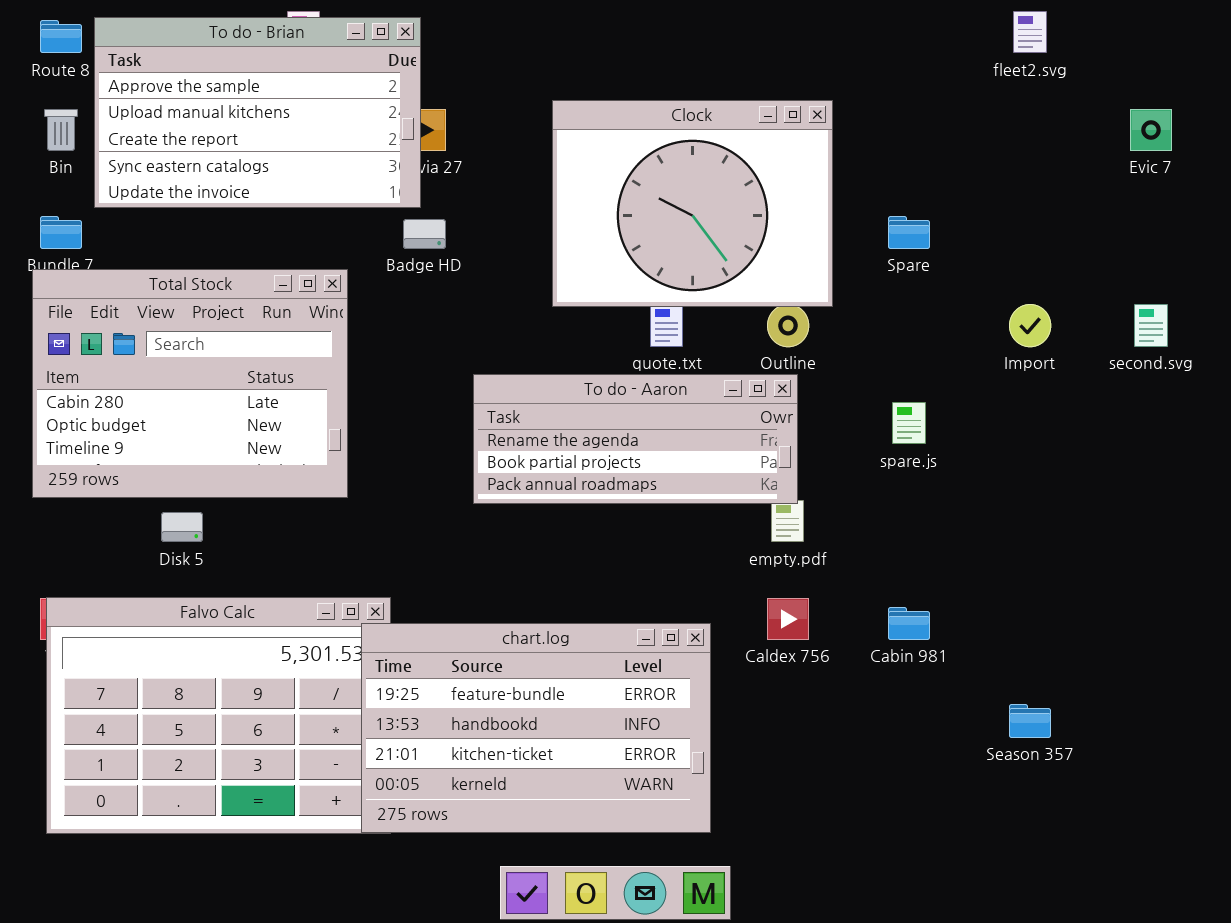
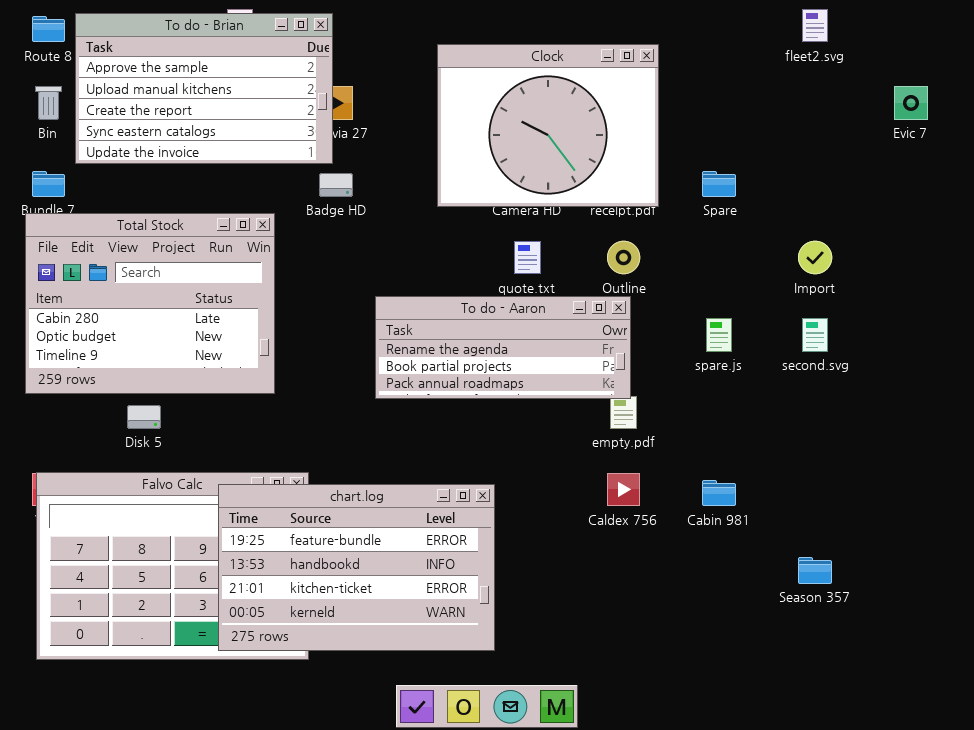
Clock: [552,100,833,307] -> [437,44,659,207], moved
second.svg: [1134,304,1168,347] -> [802,318,828,352], moved
chart.log: [361,623,711,833] -> [218,484,495,651], moved

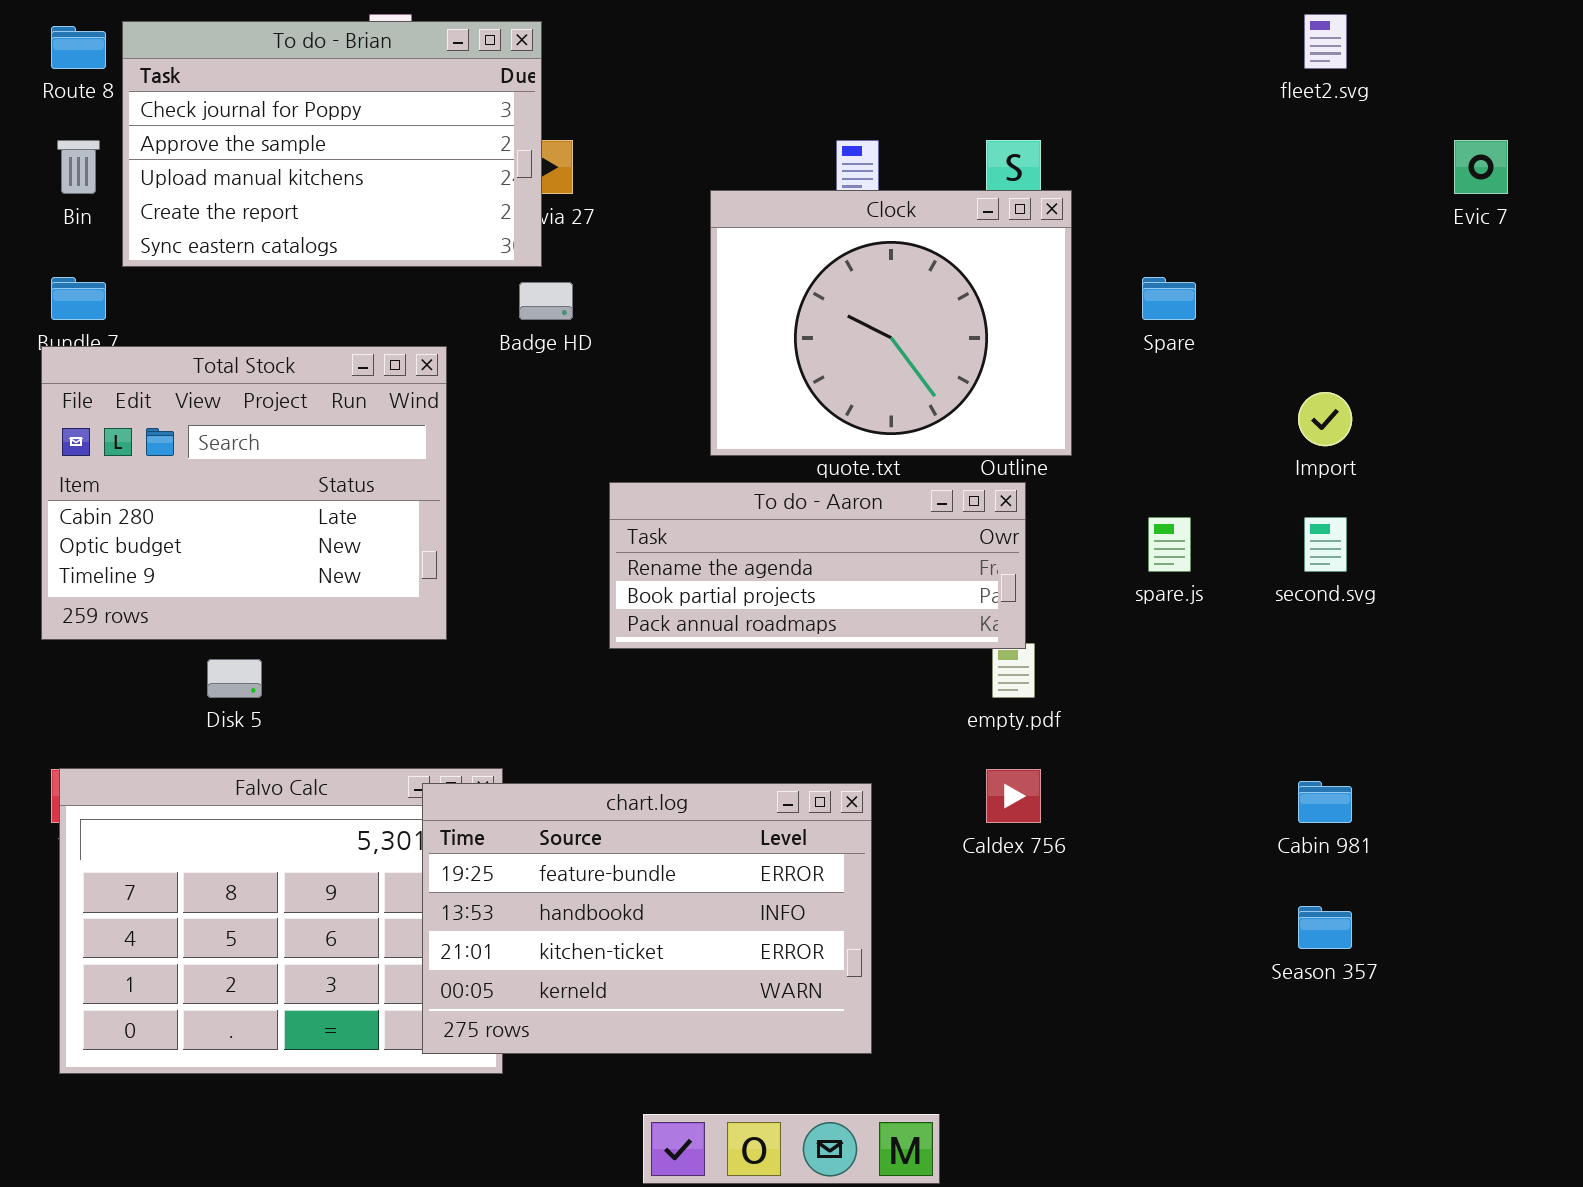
To do - Brian: [75,13,333,164] -> [122,21,542,267], scrolled up 1 row
Clock: [437,44,659,207] -> [710,190,1072,456], moved
Cabin 981: [702,480,736,506] -> [1298,781,1352,823], moved
chart.log: [218,484,495,651] -> [422,783,872,1054], moved

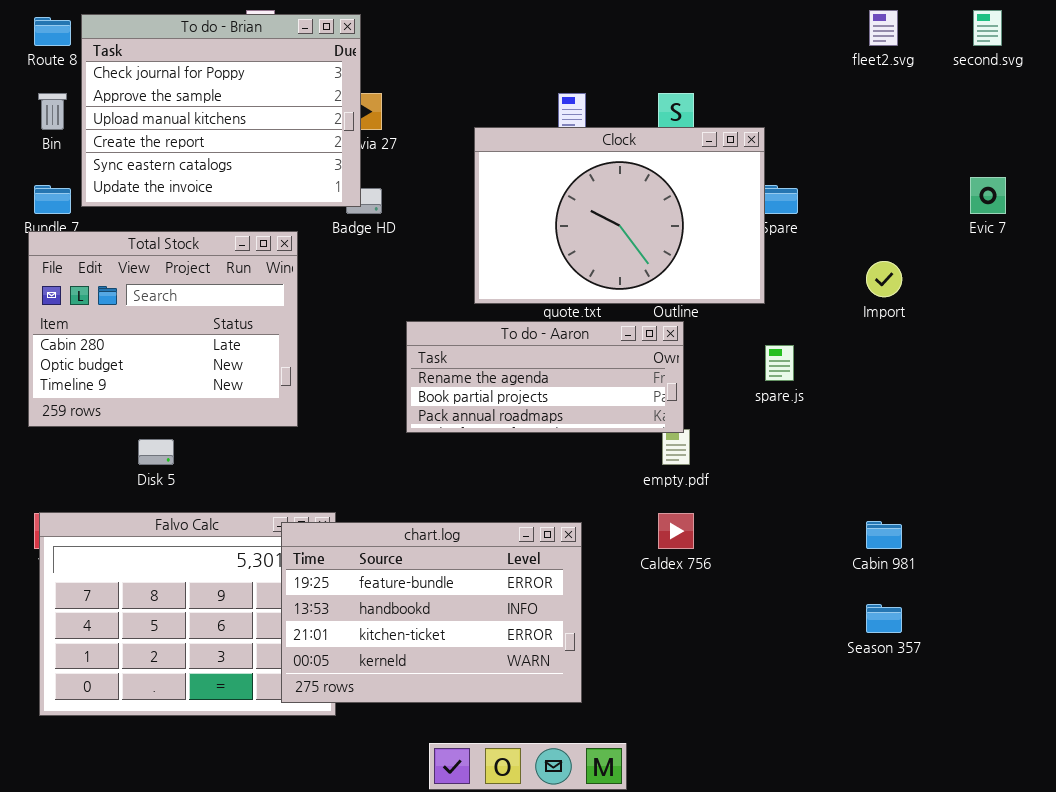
To do - Brian: [122,21,542,267] -> [81,14,361,207], resized
Evic 7: [1454,140,1508,194] -> [970,177,1006,214], moved
Clock: [710,190,1072,456] -> [474,127,765,304], resized
second.svg: [1304,517,1347,572] -> [973,10,1002,46], moved

